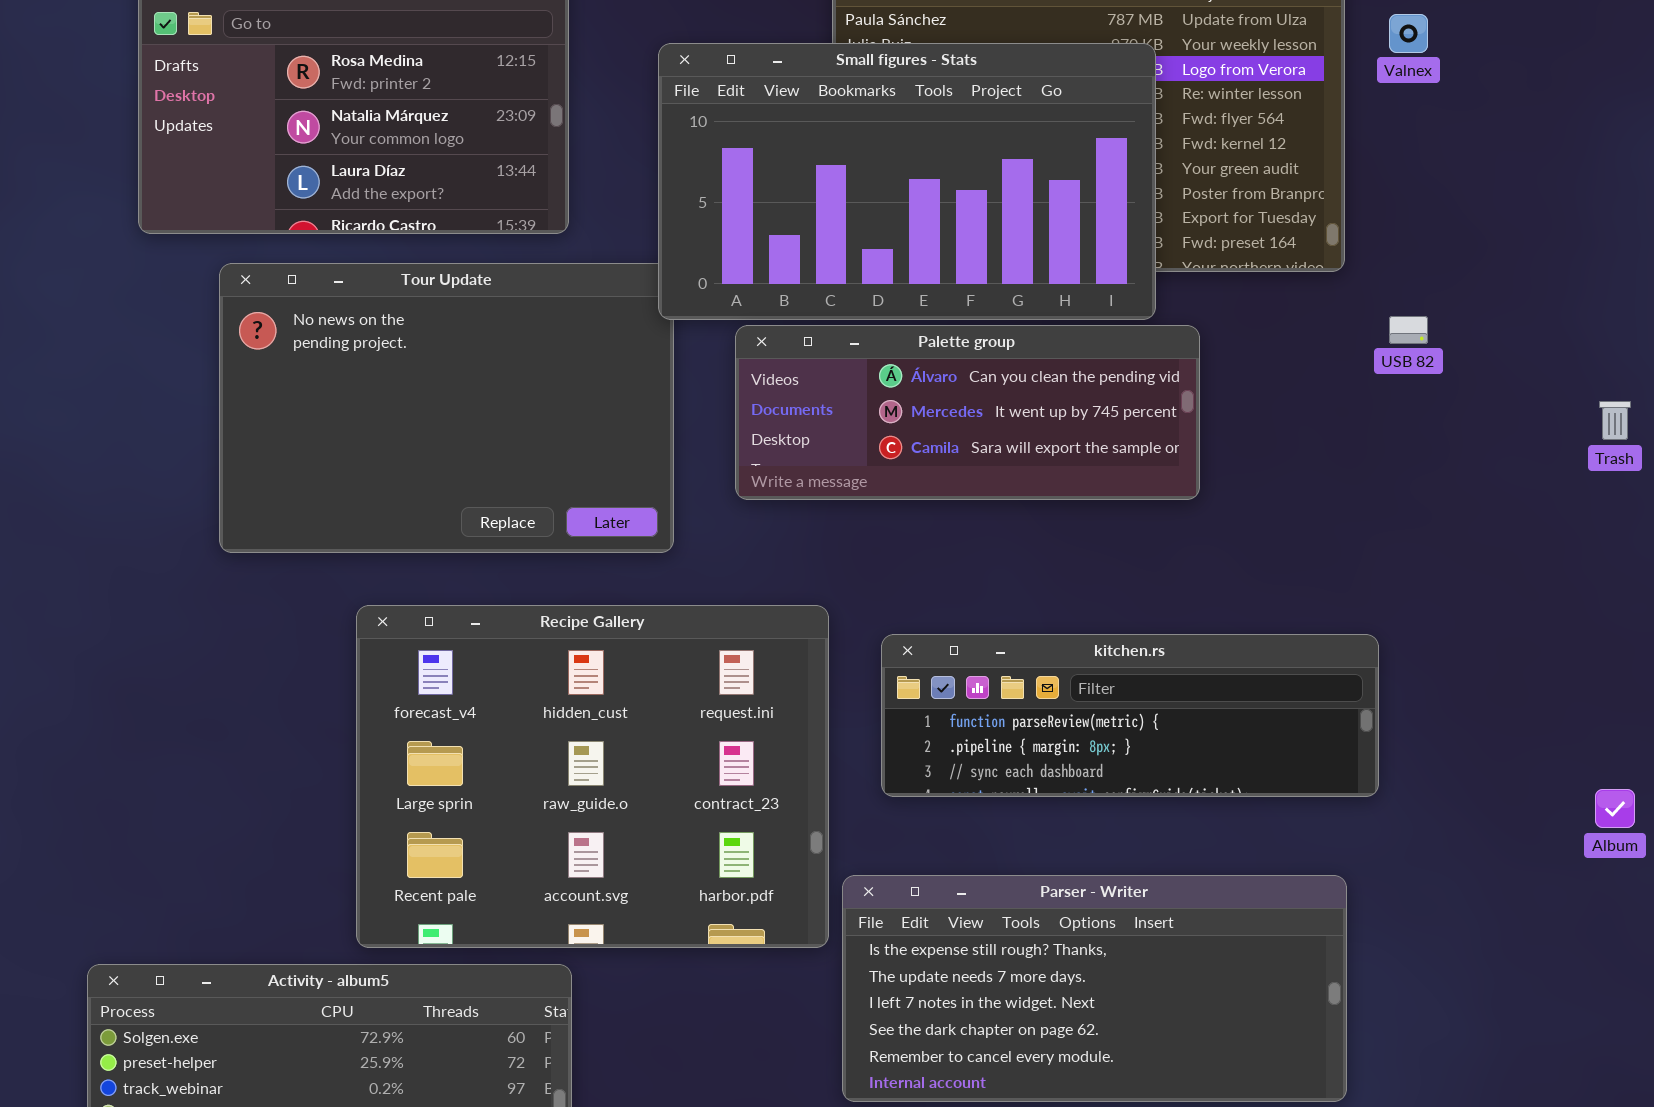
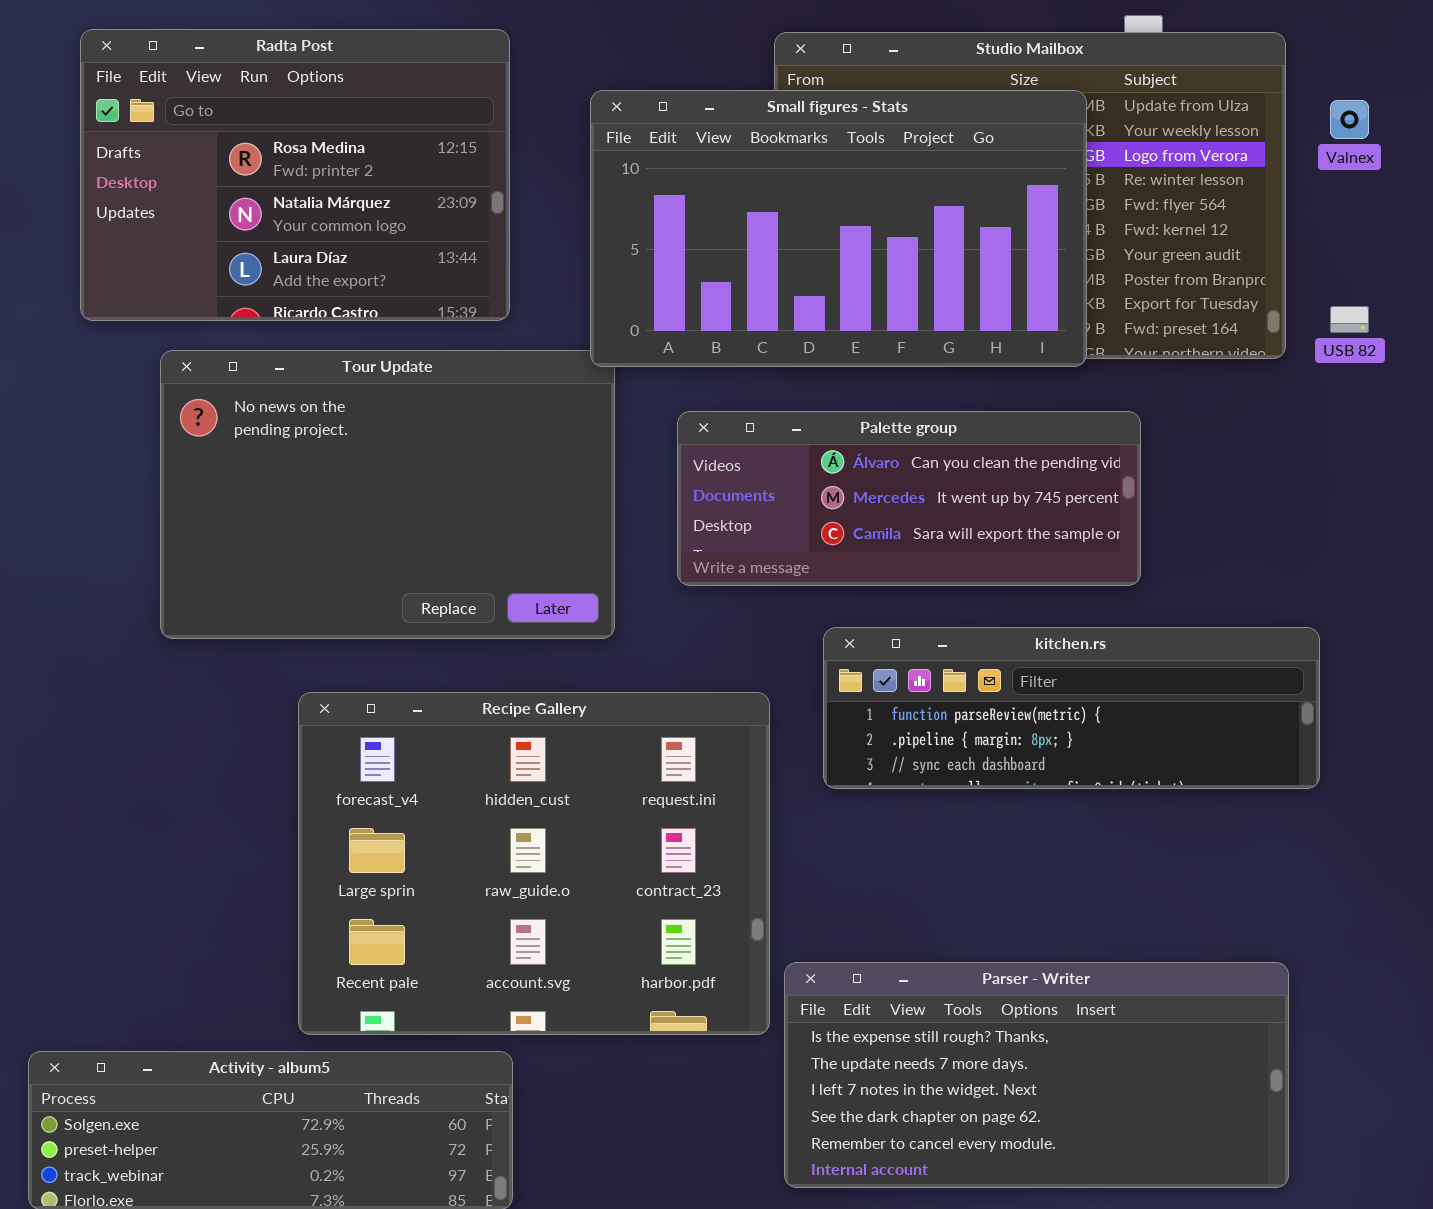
Small figures - Stats: [658,43,1156,320] -> [590,90,1087,367], moved
USB 82: [1389,316,1428,344] -> [1330,306,1369,333], moved
kitchen.rs: [881,634,1379,797] -> [823,627,1320,789], moved

